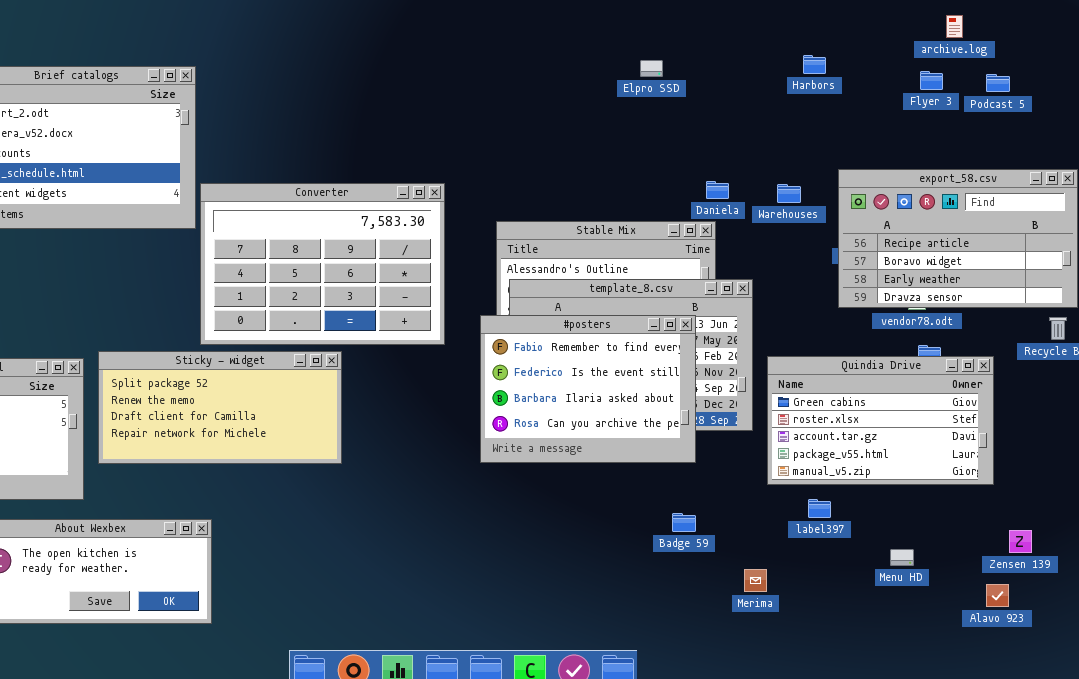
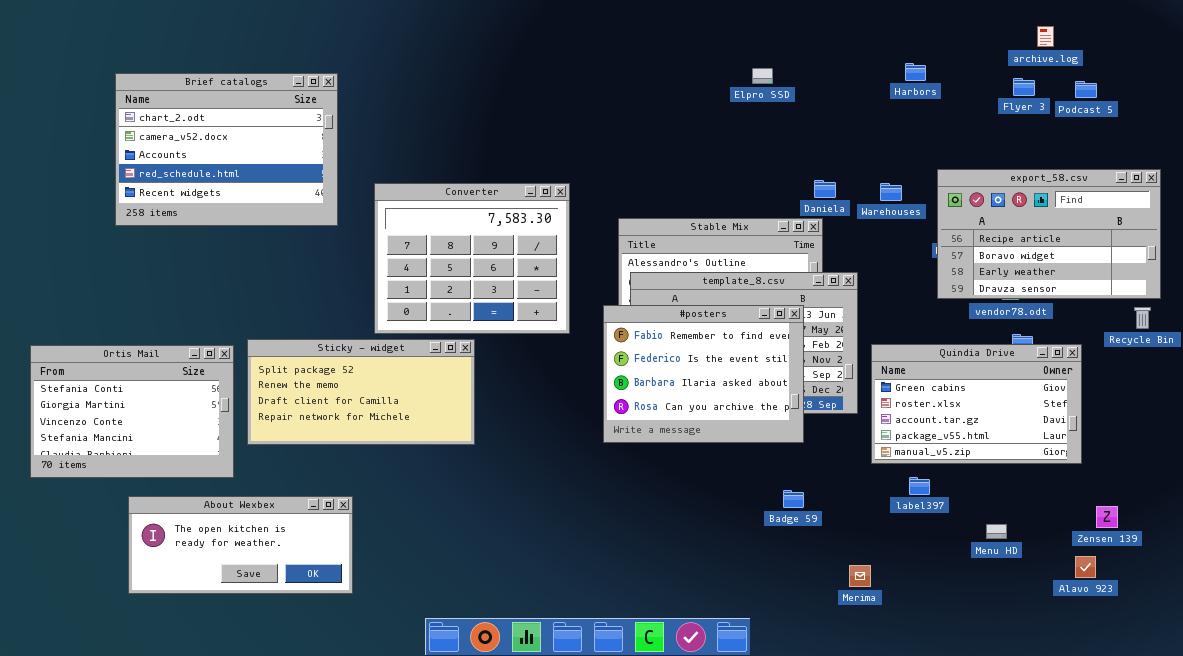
Converter: [200,183,445,345] -> [374,183,570,334], resized
Merima: [744,569,767,592] -> [849,565,871,587], moved

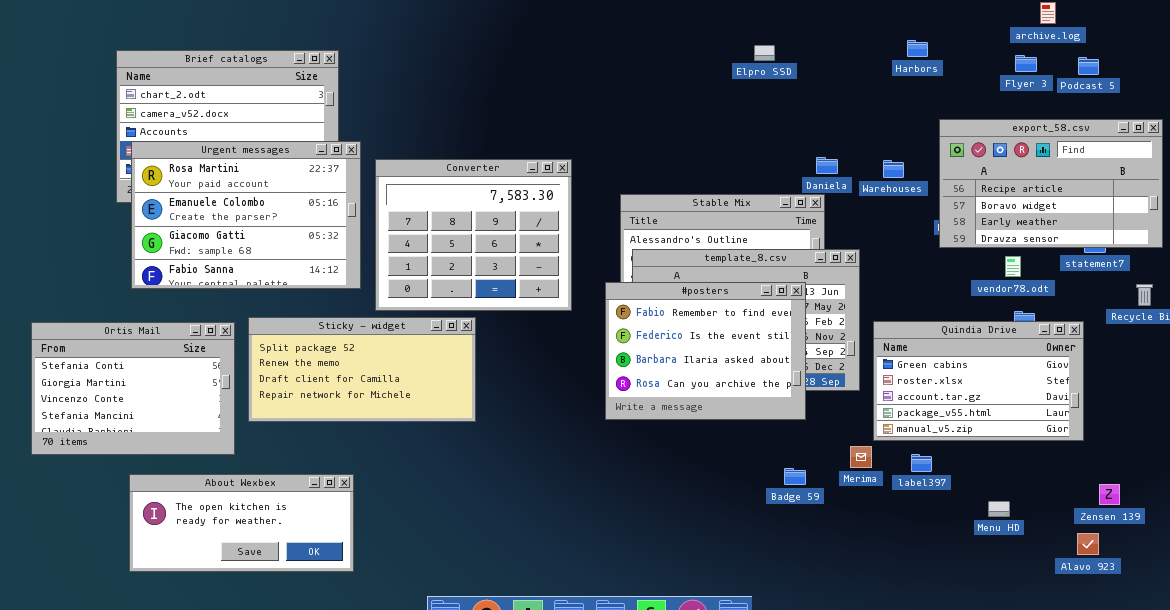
Urgent messages: none -> [131,141,361,289], opened
export_58.csv: [937,169,1161,299] -> [939,119,1163,248], moved
Merima: [849,565,871,587] -> [850,446,872,468], moved

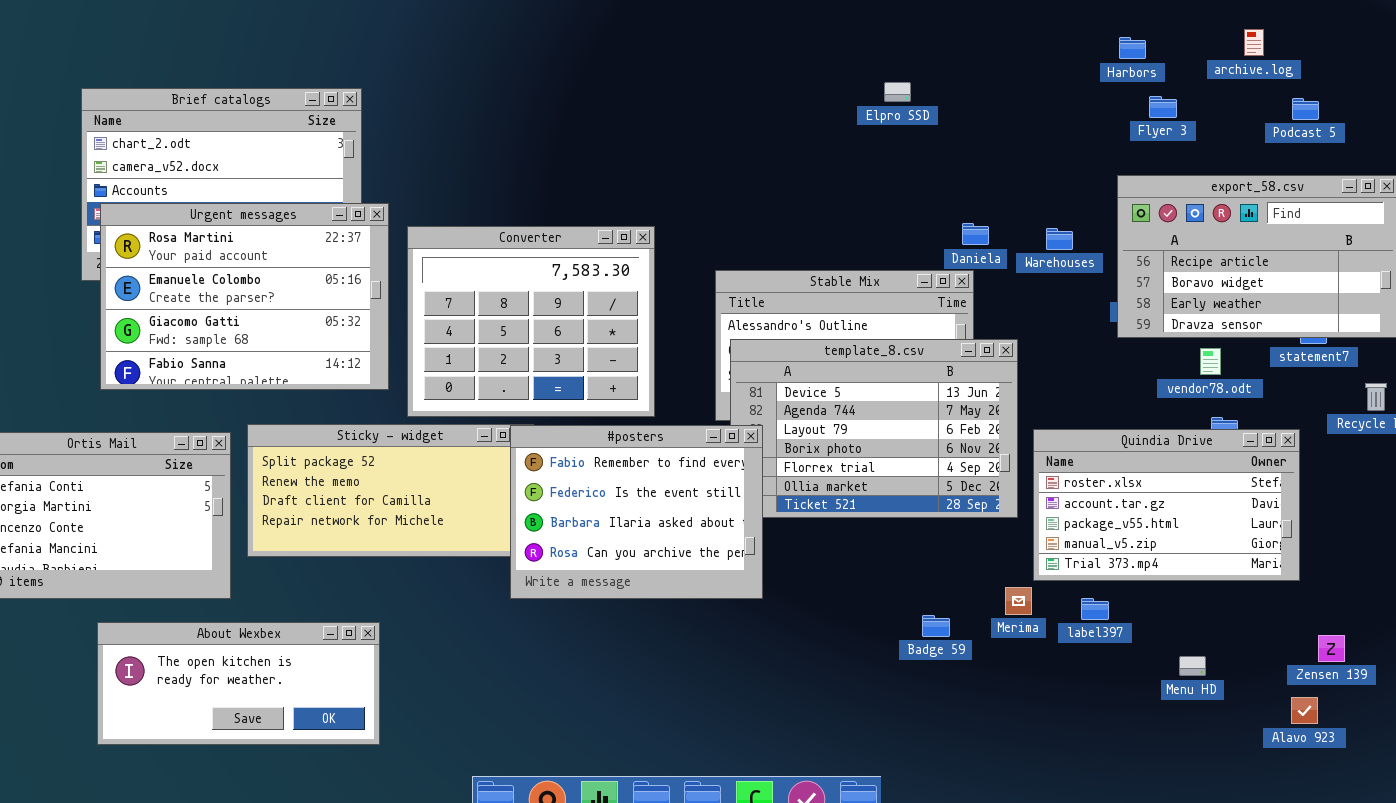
Harbors: [907,40,928,57] -> [1119,37,1146,59], moved
Flyer 3: [1015,55,1037,72] -> [1149,96,1177,118], moved
#posters: [605,282,806,420] -> [510,425,763,599], moved
Quindia Drive: [873,321,1084,441] -> [1033,429,1300,581], scrolled down 1 row

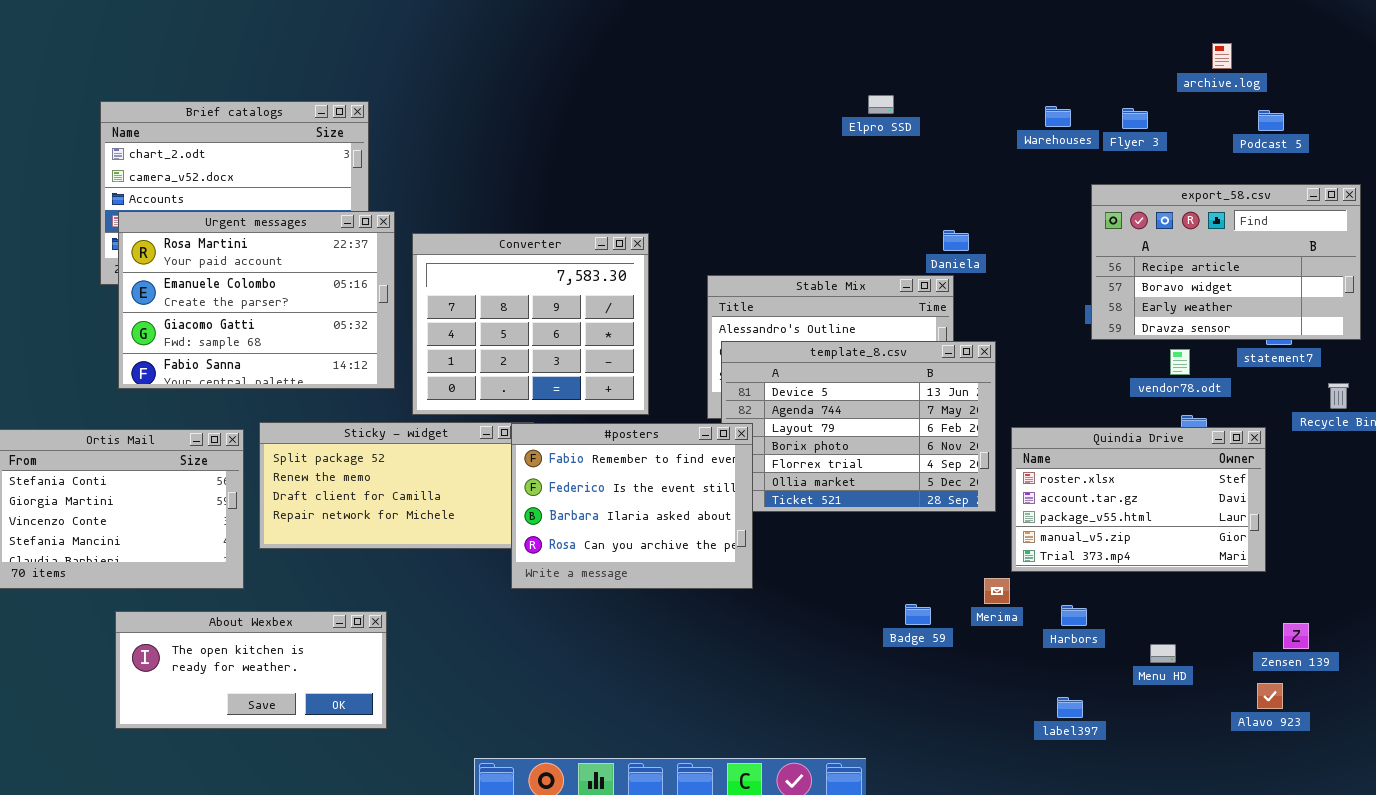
Harbors: [1119,37,1146,59] -> [1061,605,1087,626], moved
Warehouses: [1046,228,1073,250] -> [1045,106,1071,127], moved
label397: [1081,598,1109,620] -> [1057,697,1083,718], moved

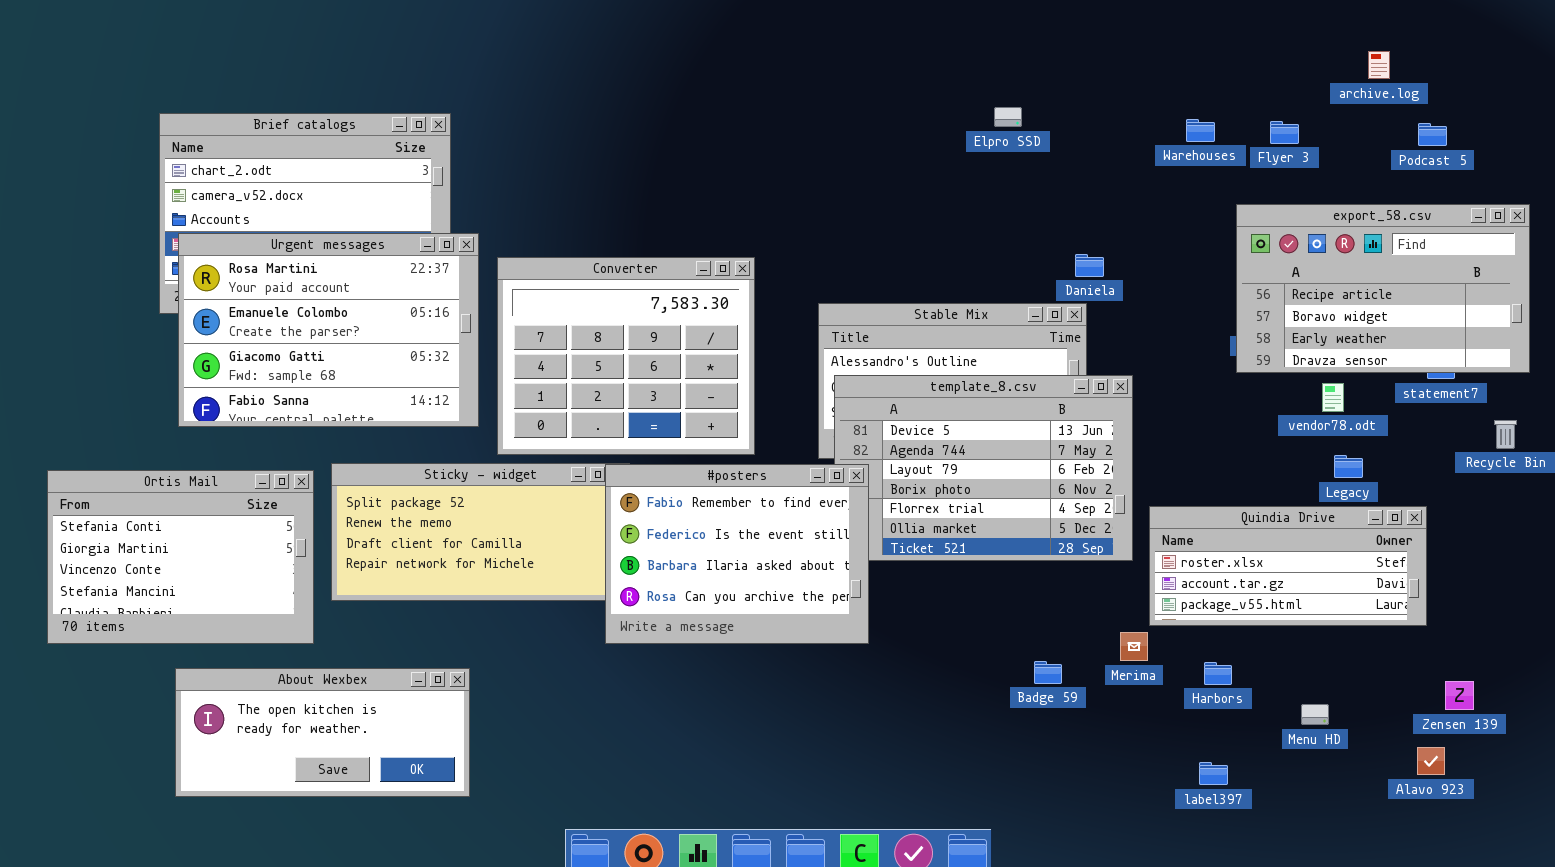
Quindia Drive: [1011,427,1266,572] -> [1149,506,1427,626], resized

